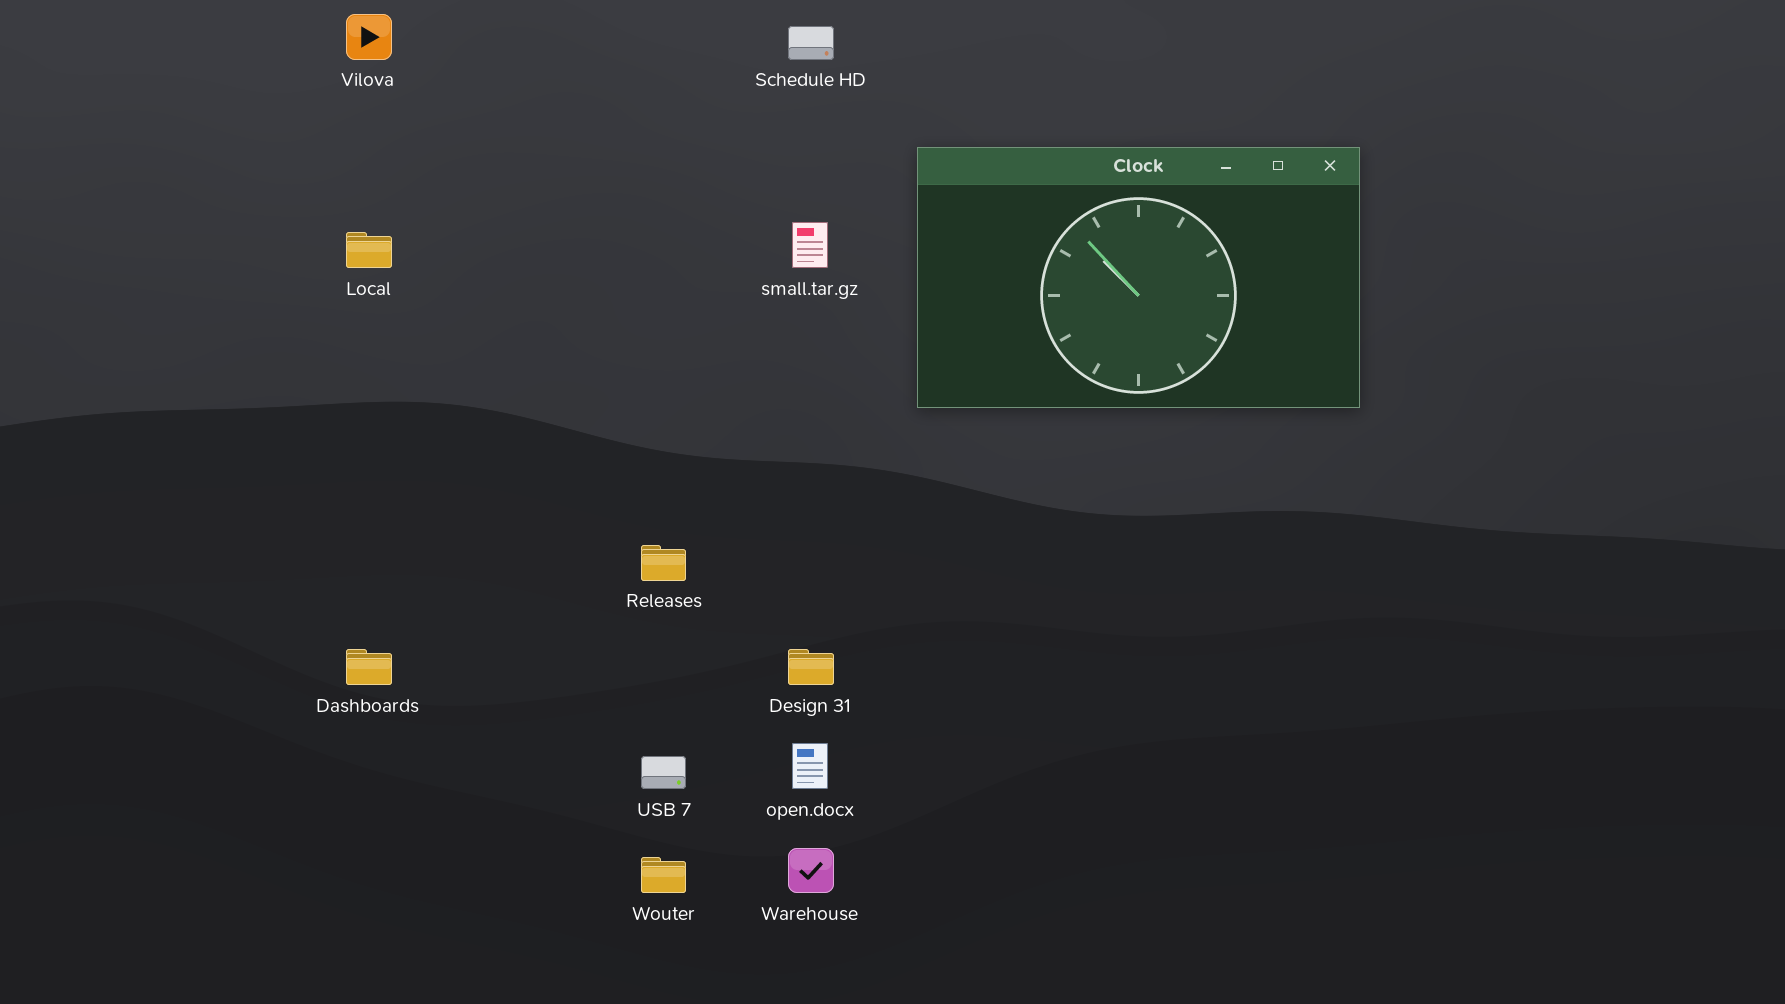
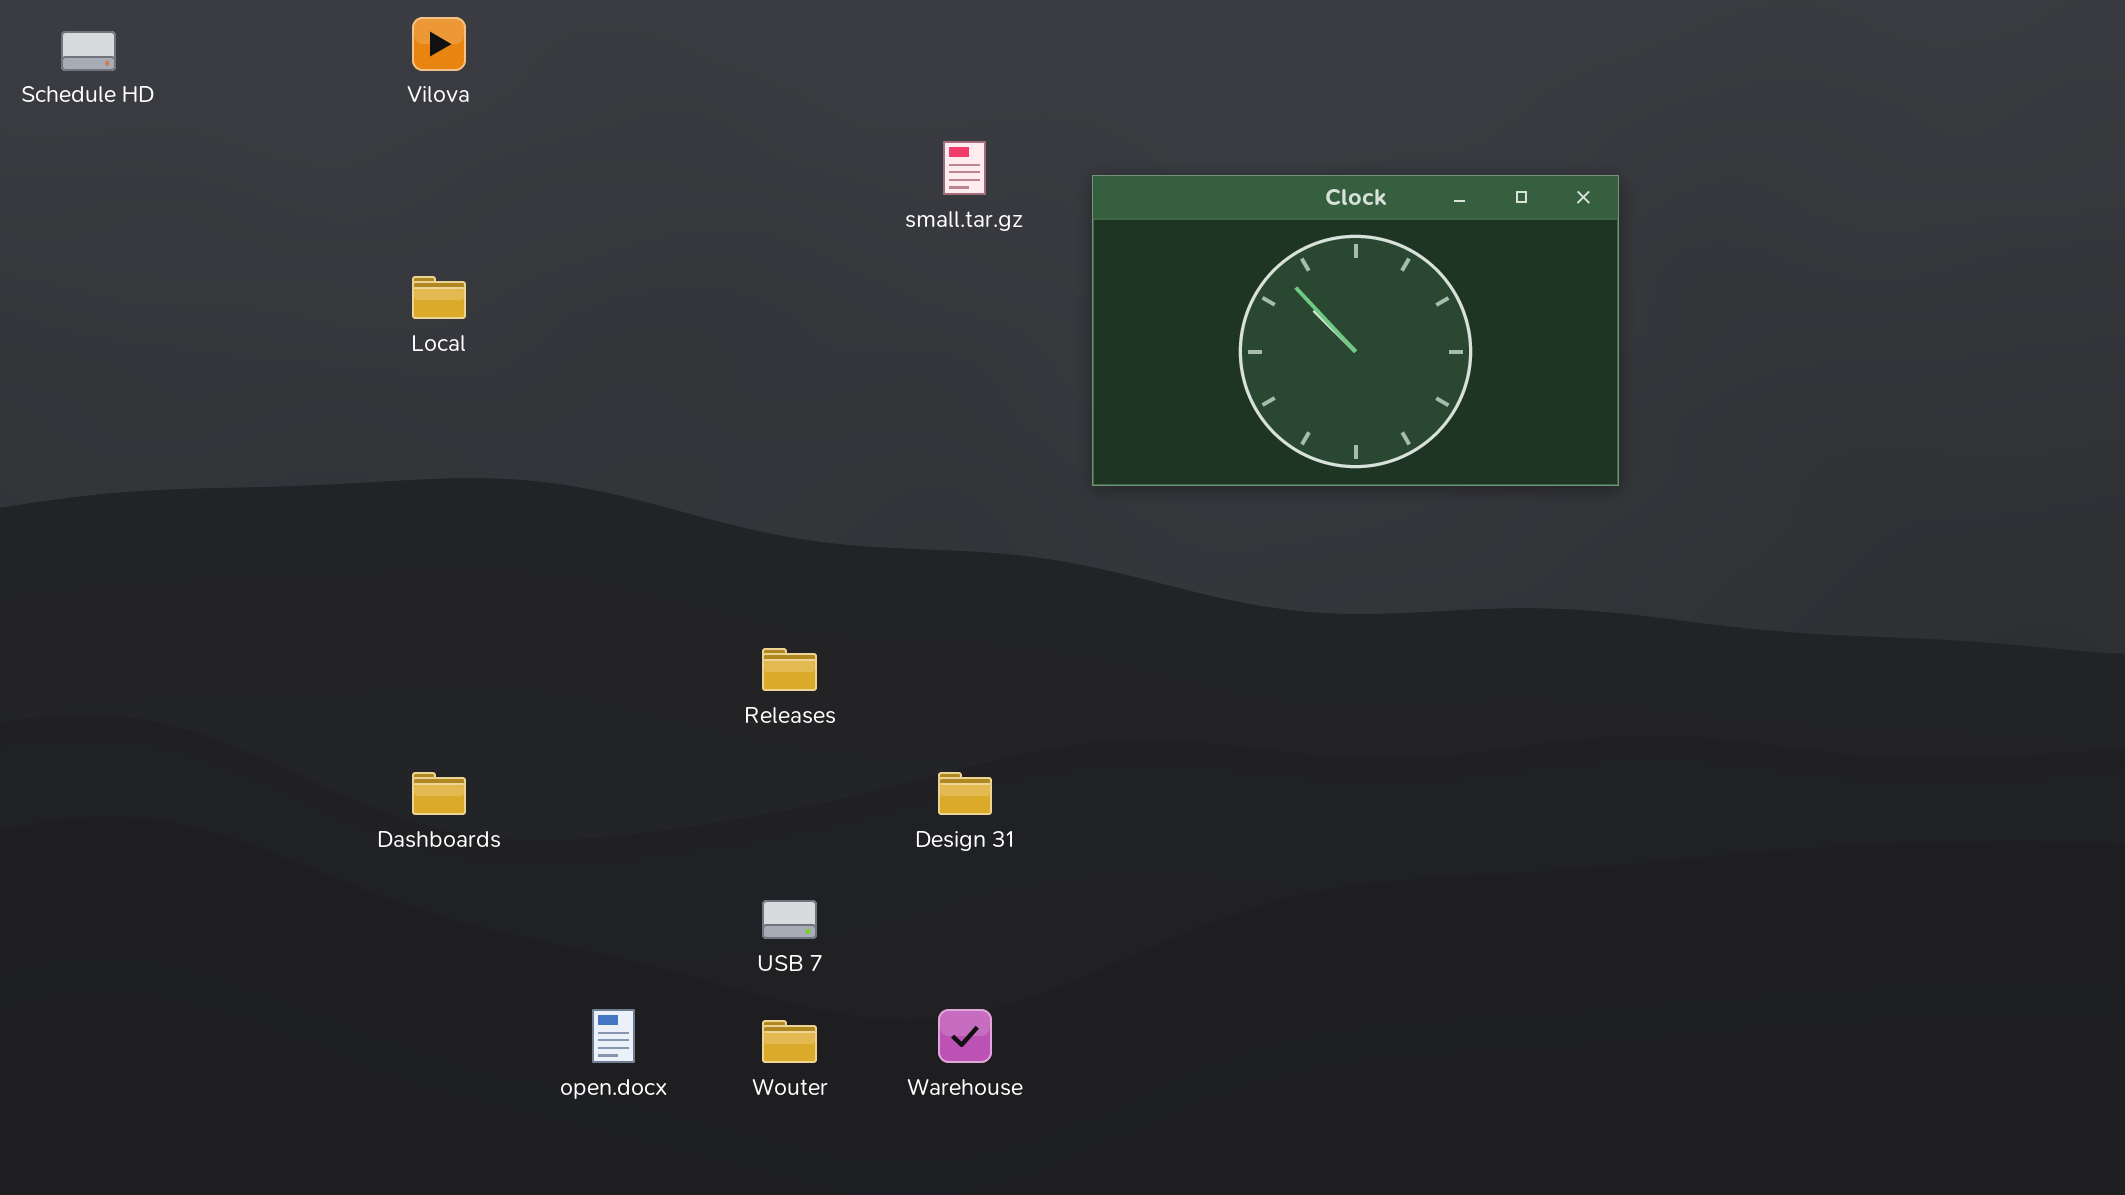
Schedule HD: [788,26,834,60] -> [61,31,116,71], moved
small.tar.gz: [792,222,828,268] -> [943,141,986,195], moved
open.docx: [792,743,828,789] -> [592,1009,635,1063], moved

